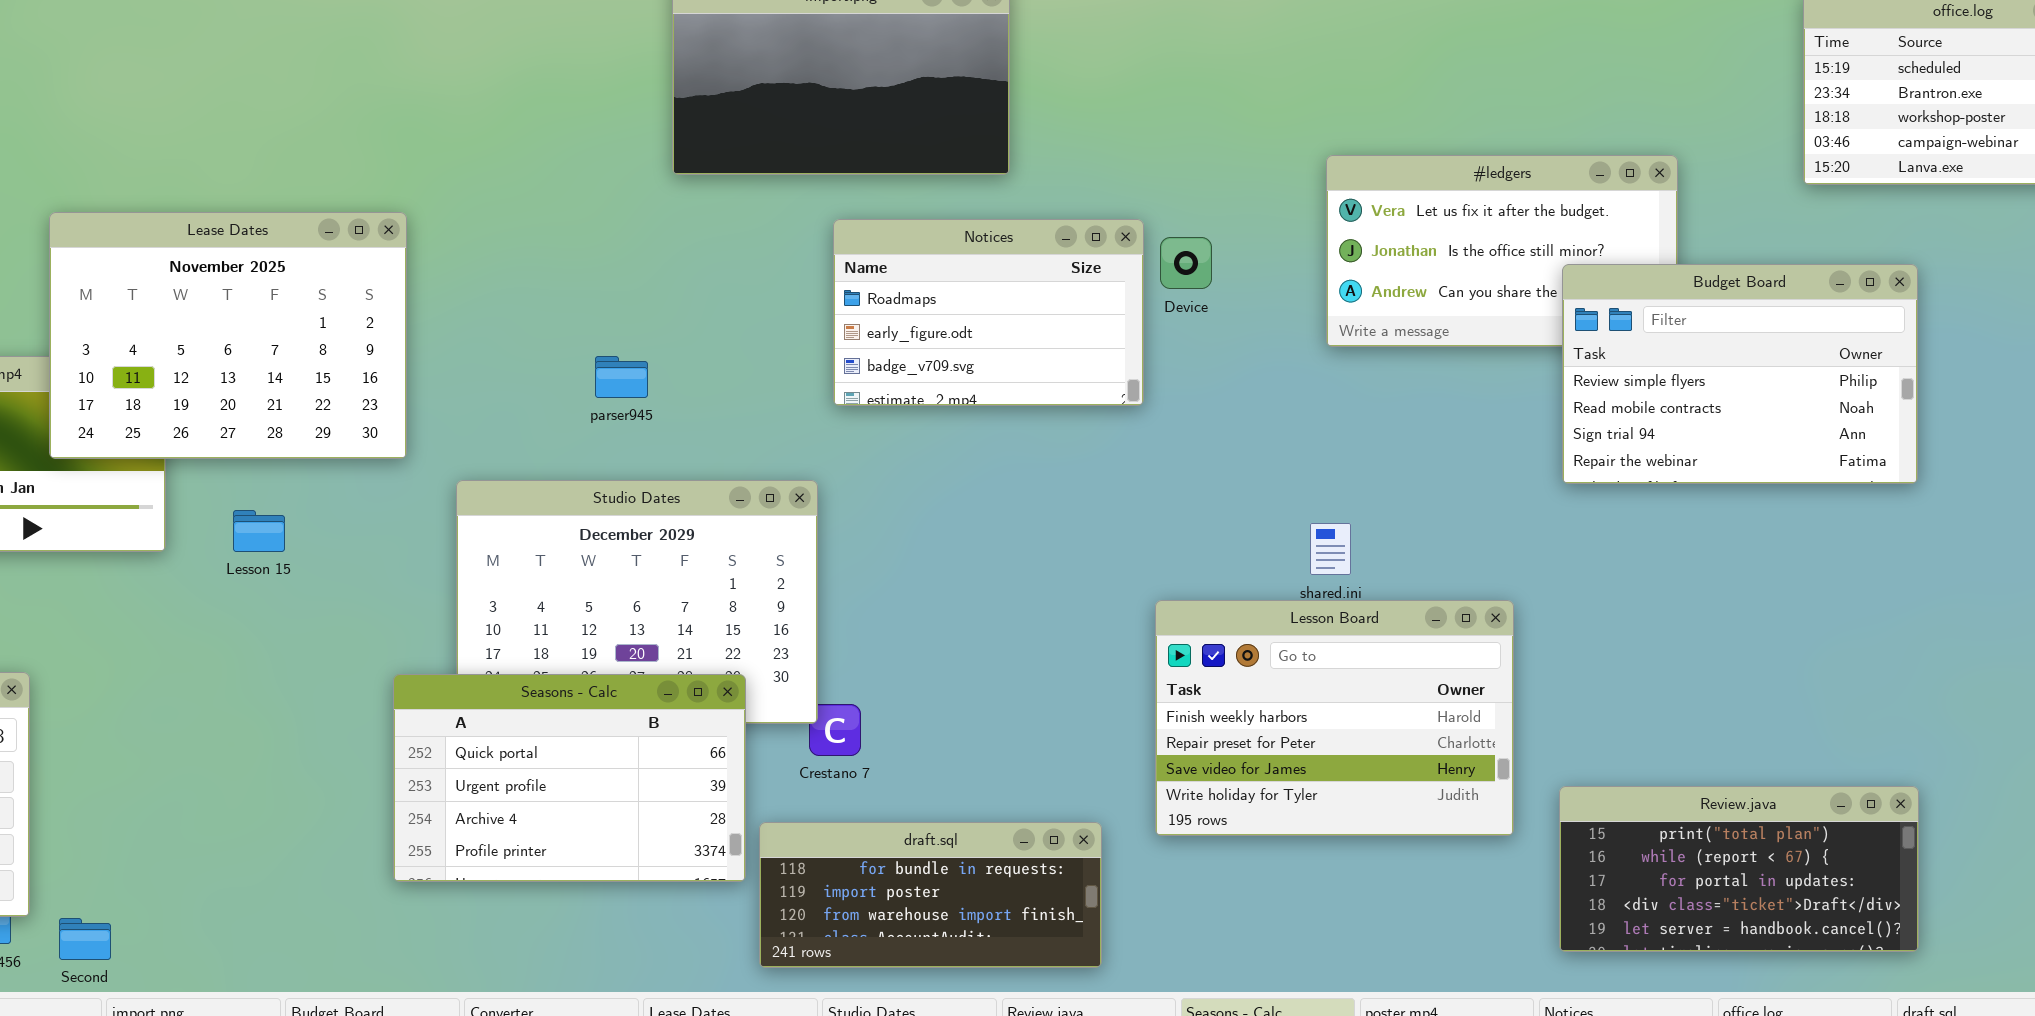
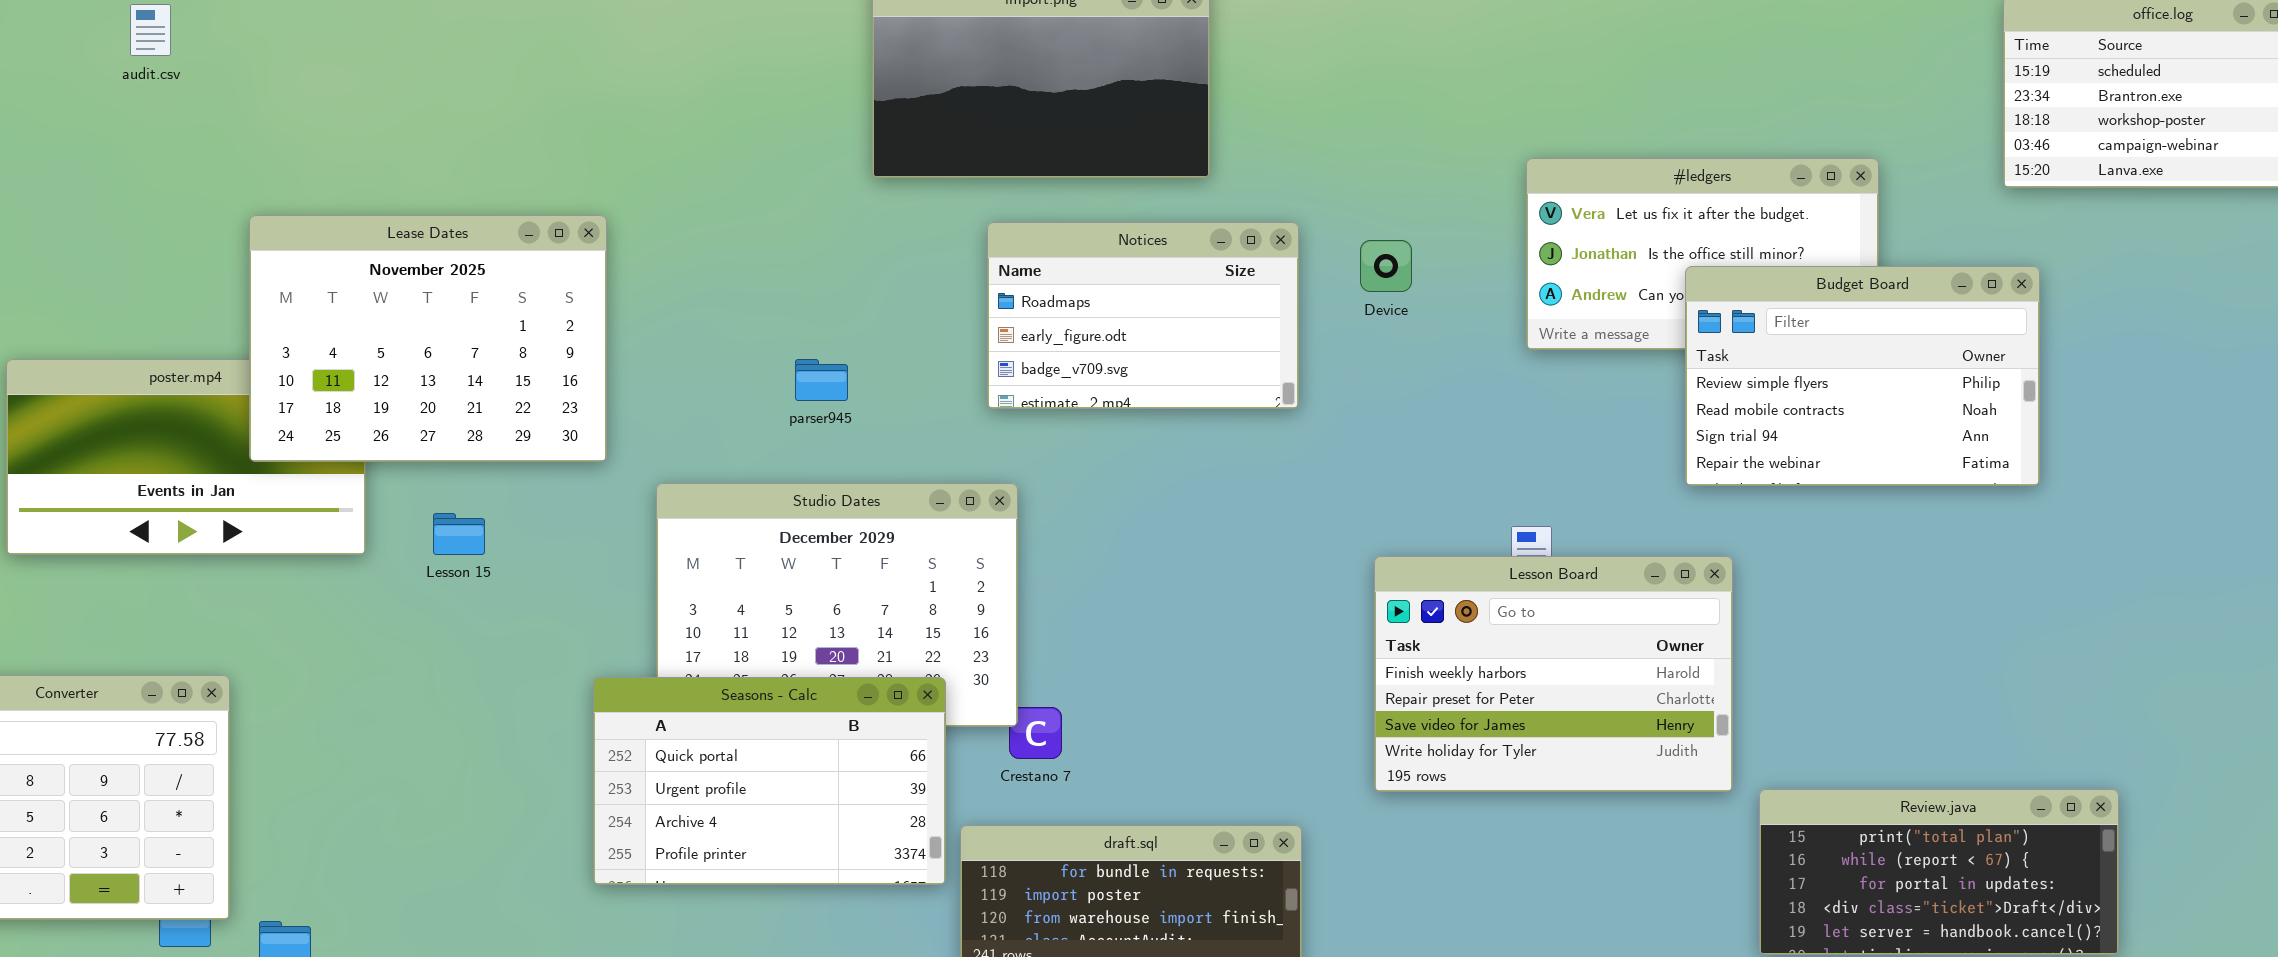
Notices: [833,219,1144,406] -> [987,222,1299,409], moved
Budget Board: [1562,264,1918,484] -> [1685,266,2040,486], moved
Lesson Board: [1155,600,1514,836] -> [1374,556,1733,792], moved

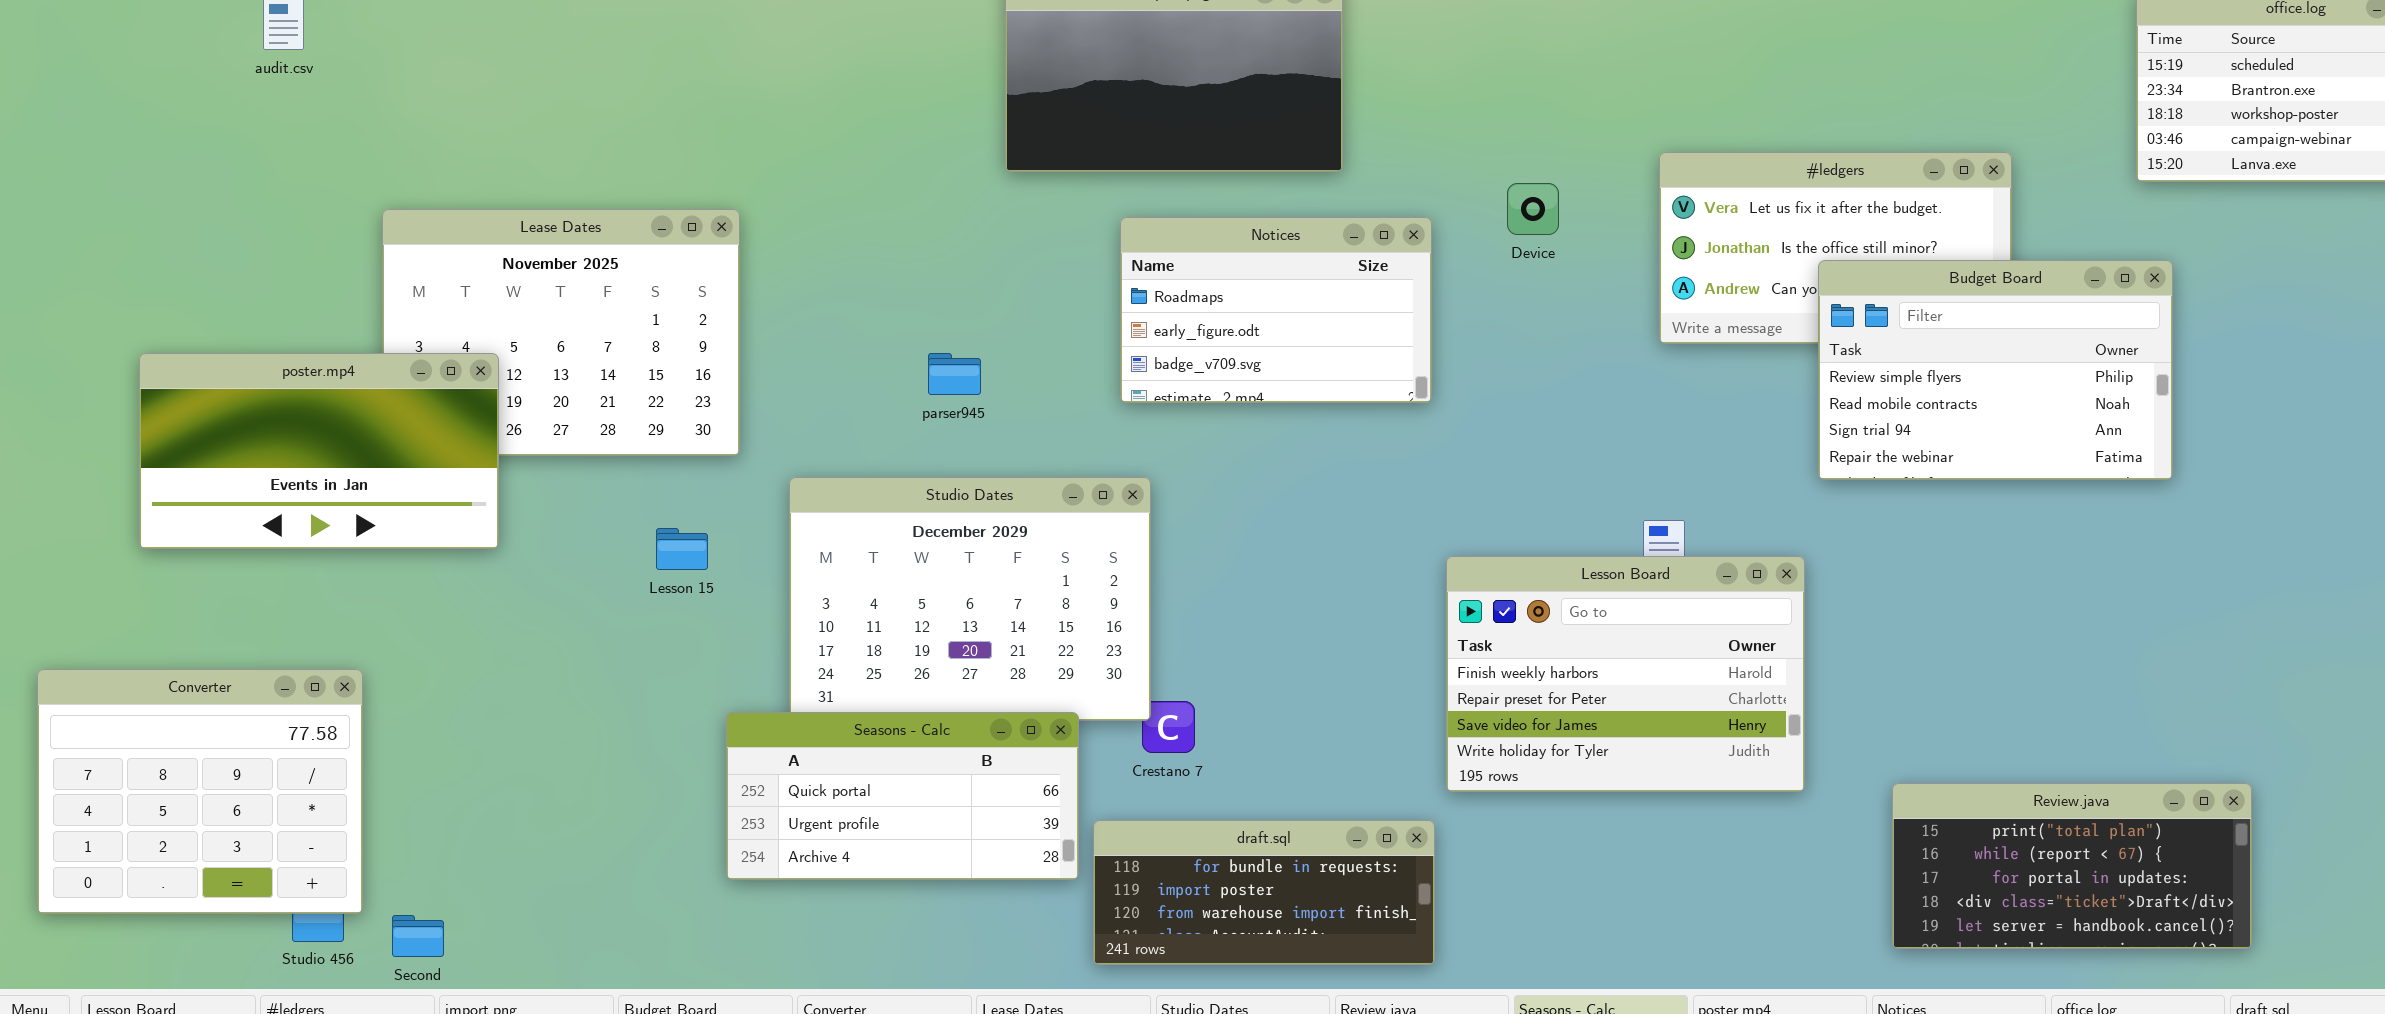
Device: [1360,240,1412,292] -> [1507,183,1559,235], moved
poster.mp4: [6,359,366,555] -> [139,353,499,549], raised
Lesson 15: [433,513,485,555] -> [656,528,708,570], moved
Lesson Board: [1374,556,1733,792] -> [1446,556,1805,792], moved
Seasons - Calc: [593,677,946,885] -> [726,712,1079,880], resized

